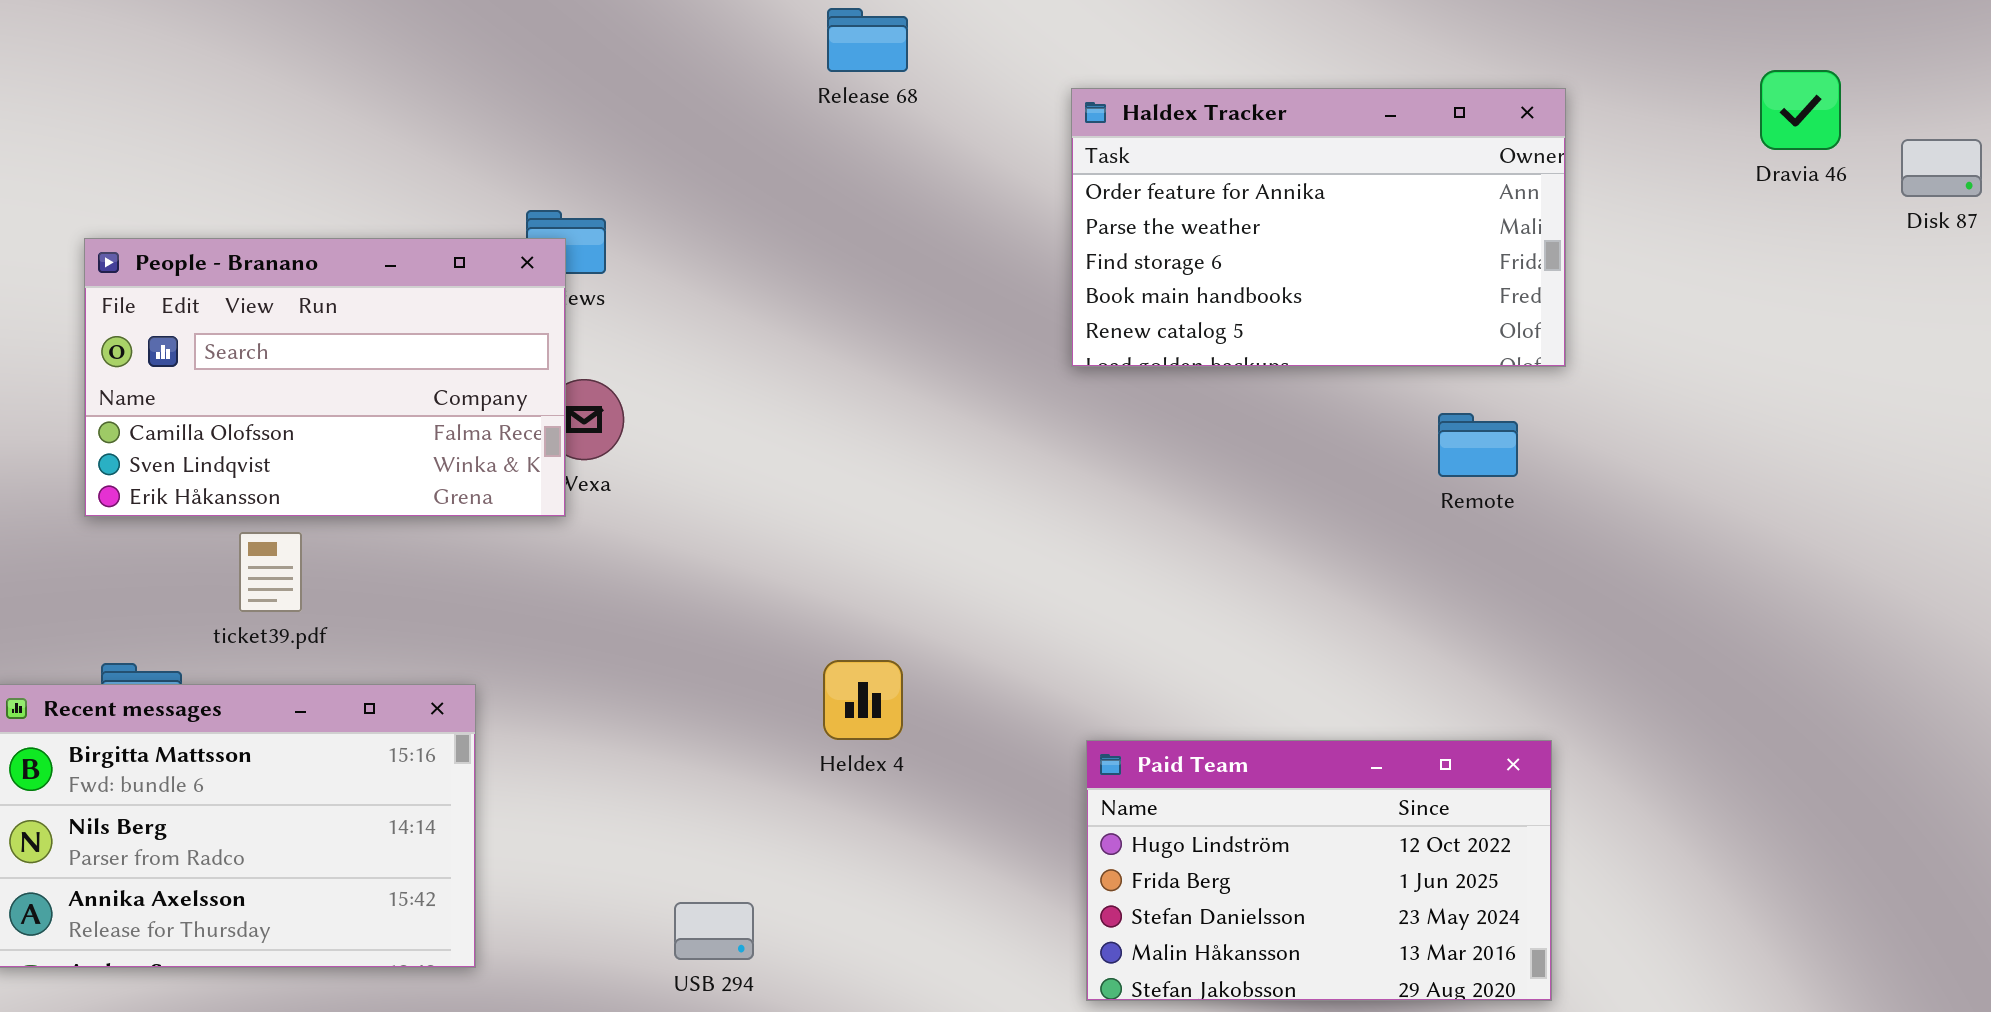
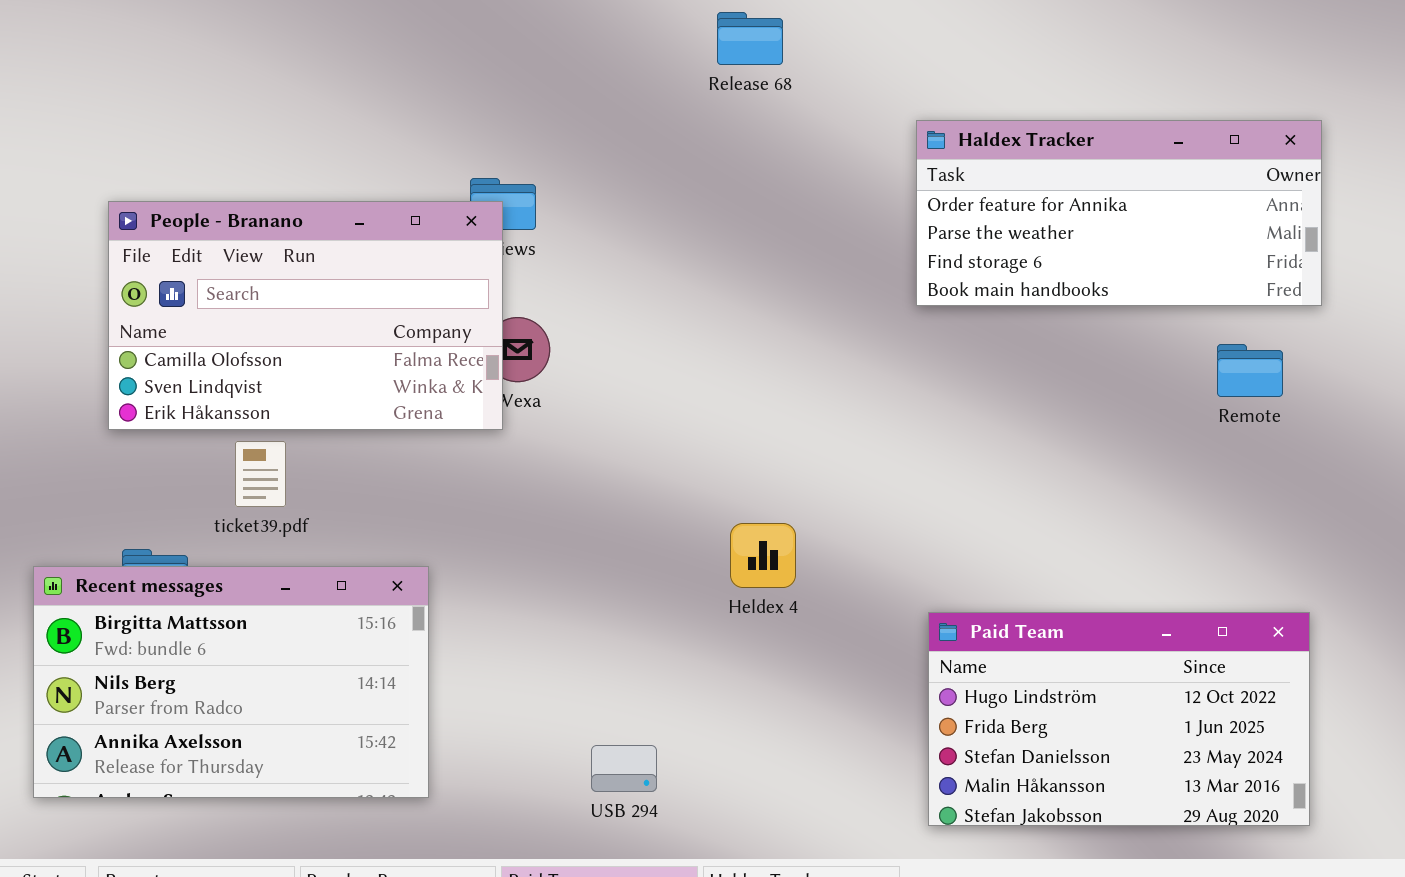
Haldex Tracker: [1071,88,1566,367] -> [916,120,1322,306], resized
Heldex 4: [823,660,903,740] -> [730,523,796,588], moved

